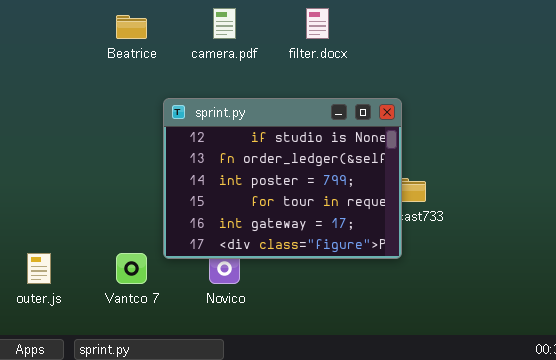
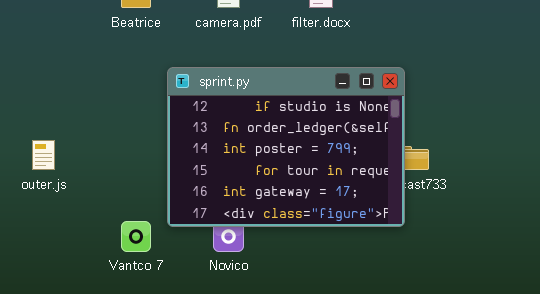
outer.js: [27,253,51,284] -> [32,140,55,170], moved

